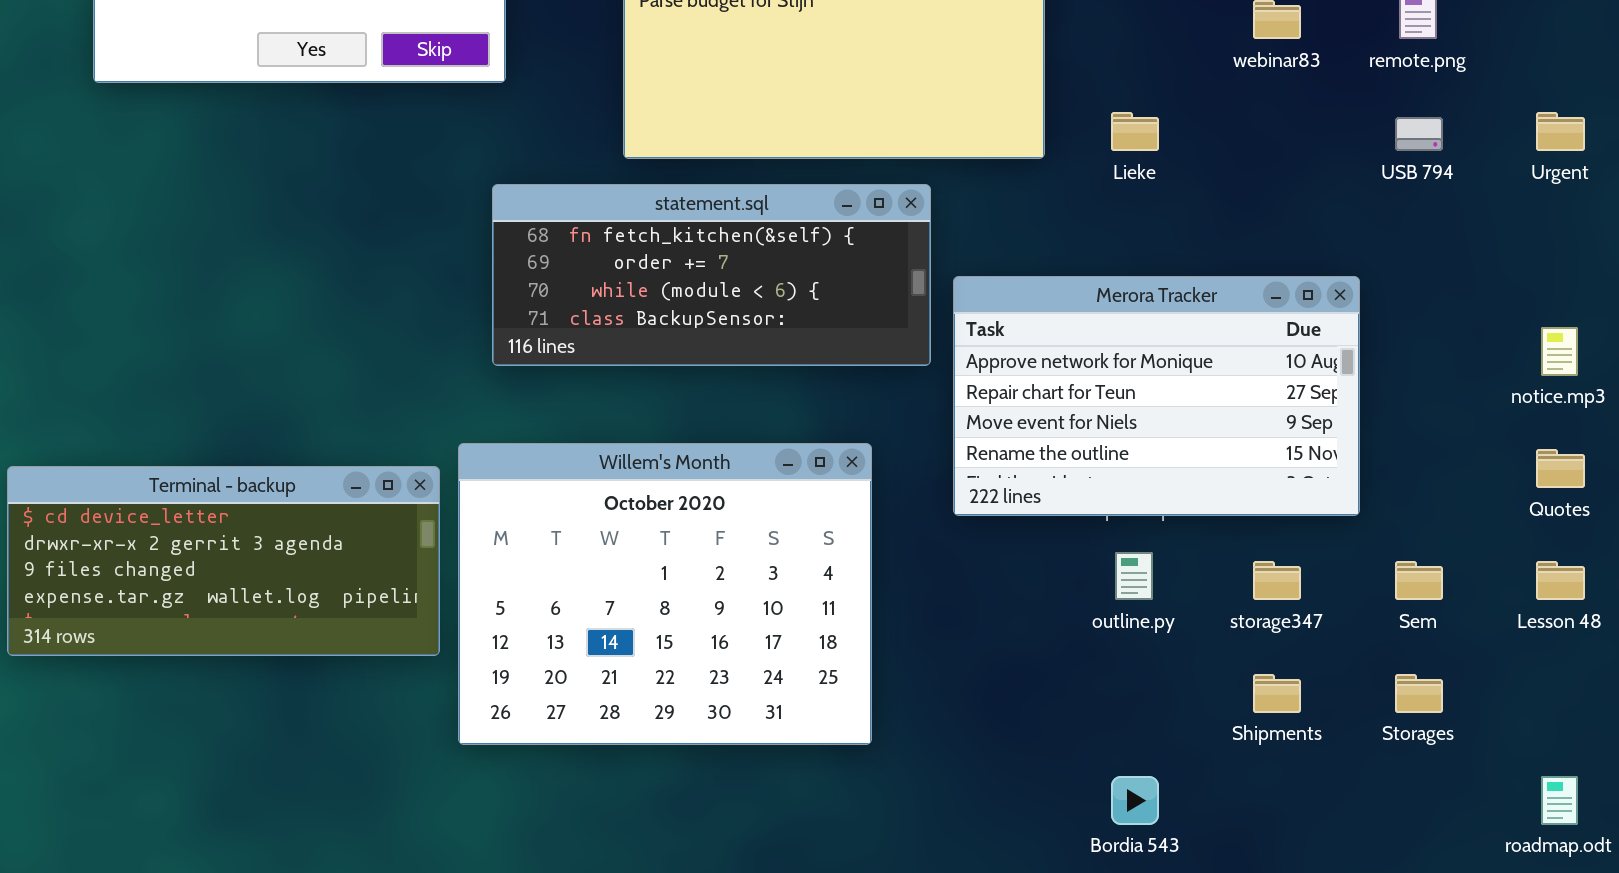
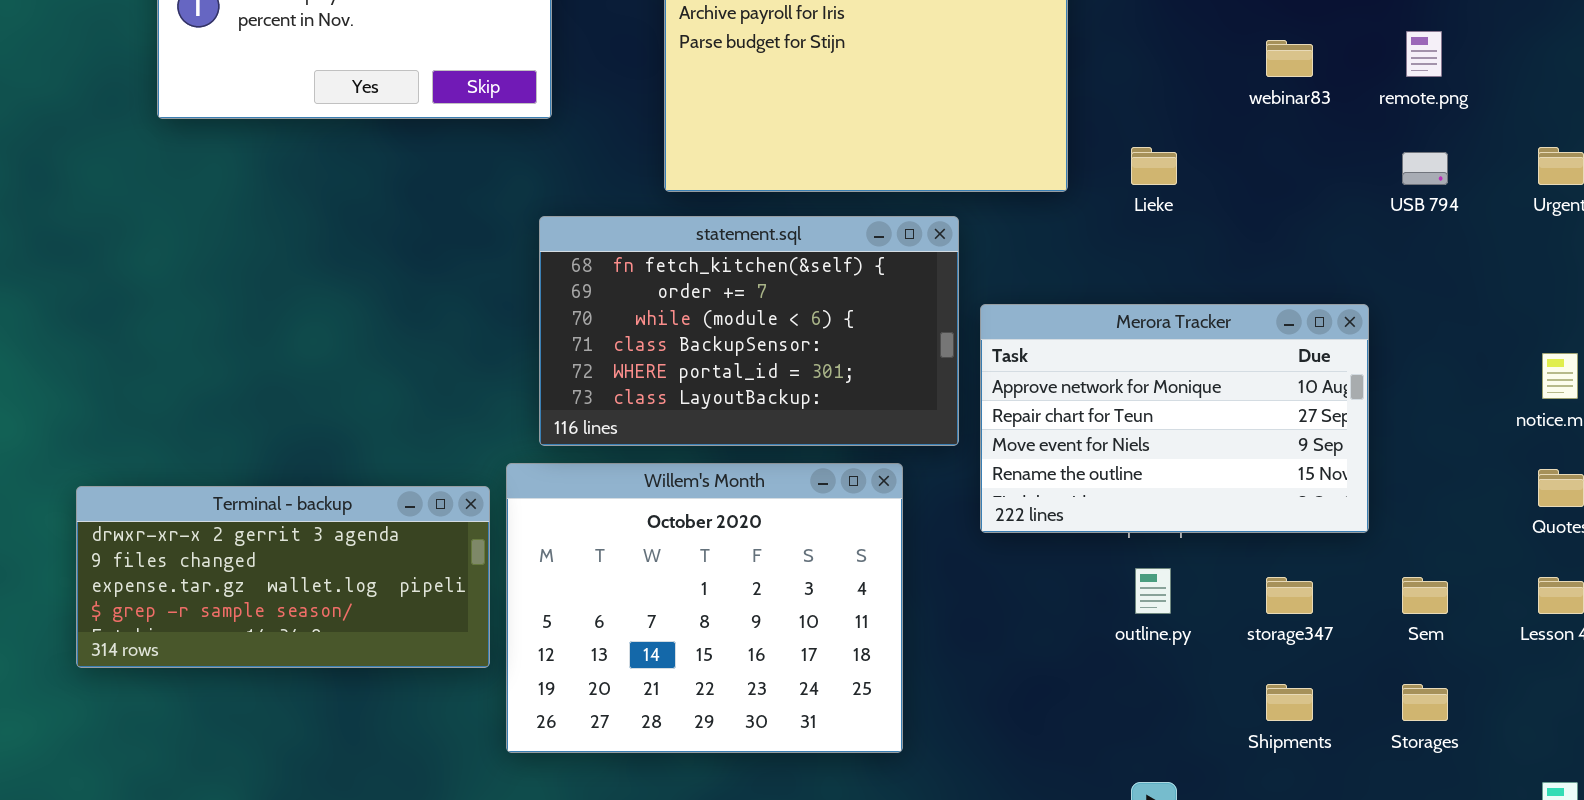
statement.sql: [492,184,931,366] -> [539,216,959,446], resized
Terminal - backup: [7,466,440,656] -> [76,486,490,668], scrolled down 1 row

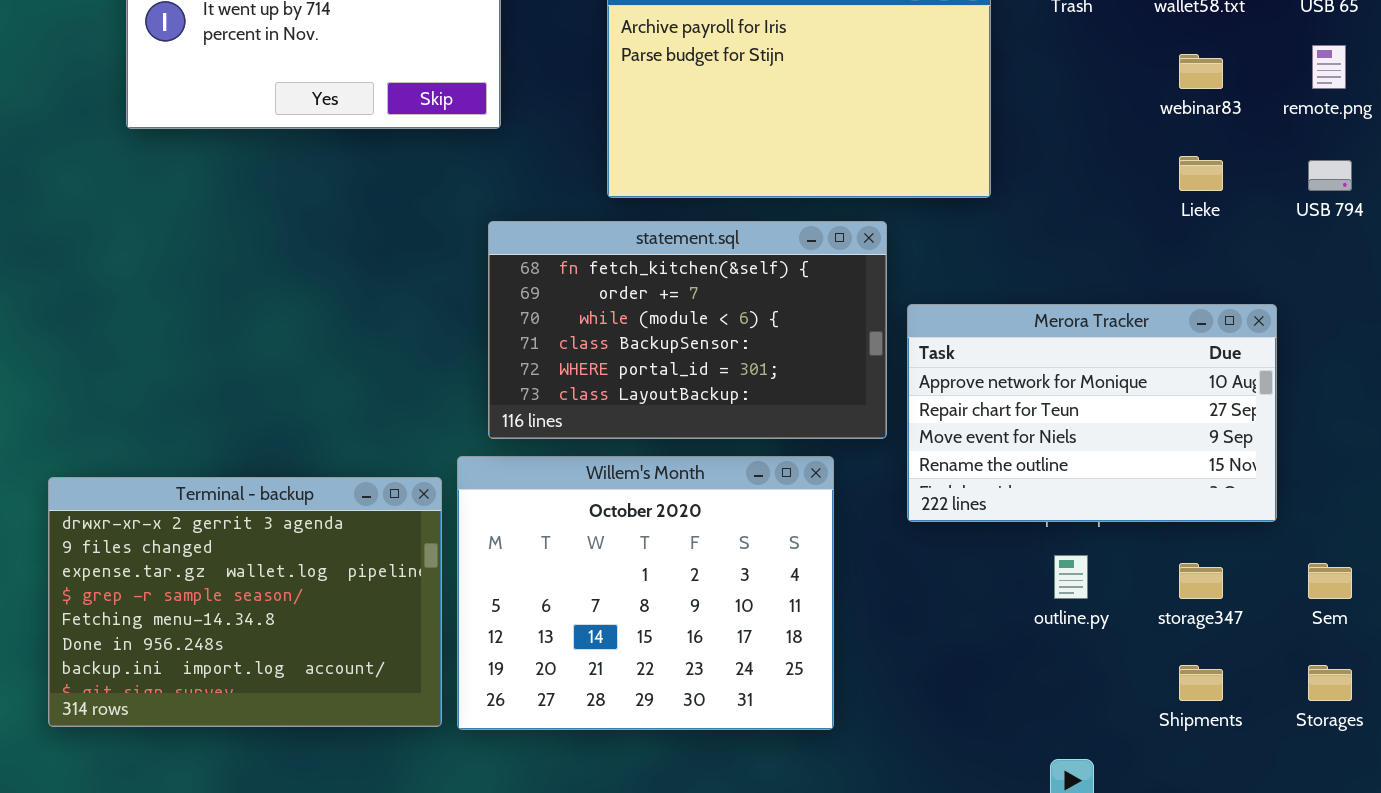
Lieke: [1131,147,1177,185] -> [1179,156,1223,191], moved
Terminal - backup: [76,486,490,668] -> [48,477,442,727], resized

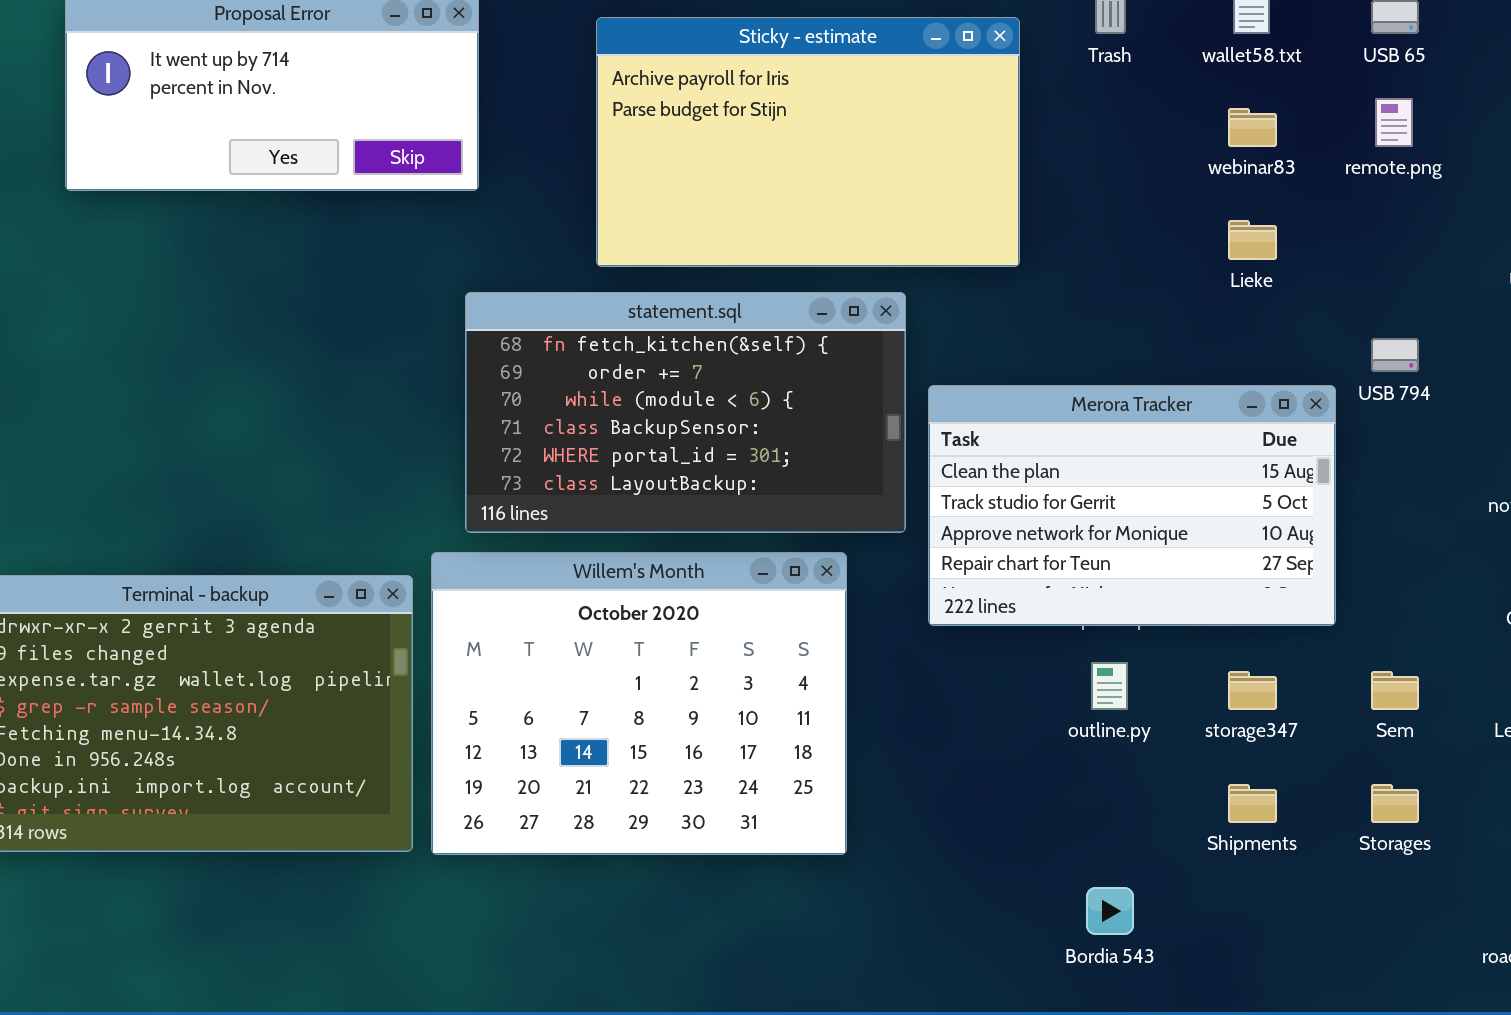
USB 794: [1308,160,1352,191] -> [1371,338,1419,372], moved
Merora Tracker: [907,304,1277,522] -> [928,385,1336,626], scrolled up 2 rows

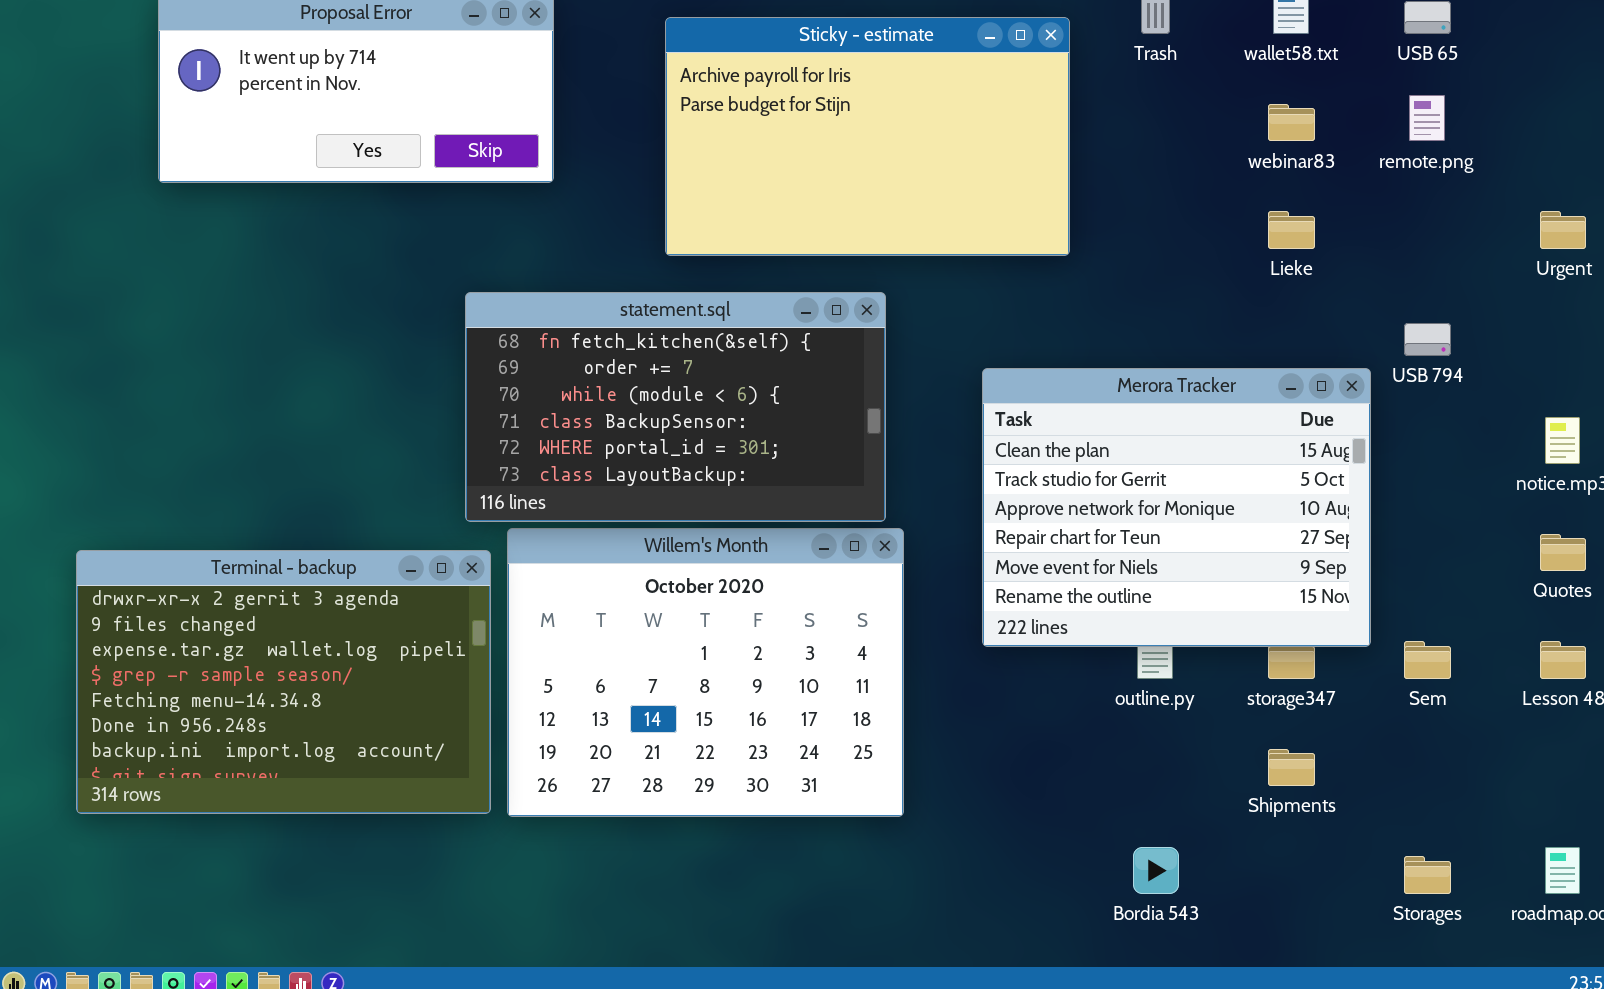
statement.sql: [465,292,906,533] -> [465,292,886,522], moved
Merora Tracker: [928,385,1336,626] -> [982,368,1371,647], resized
Storages: [1371,784,1419,823] -> [1404,856,1451,894], moved

